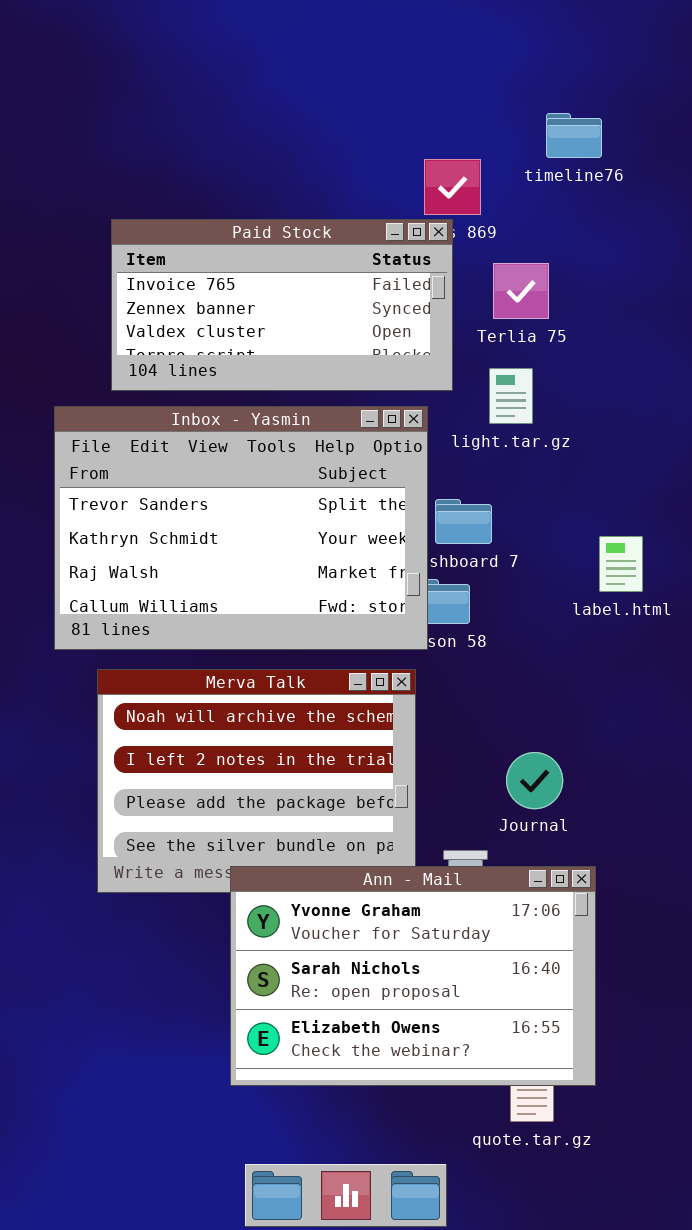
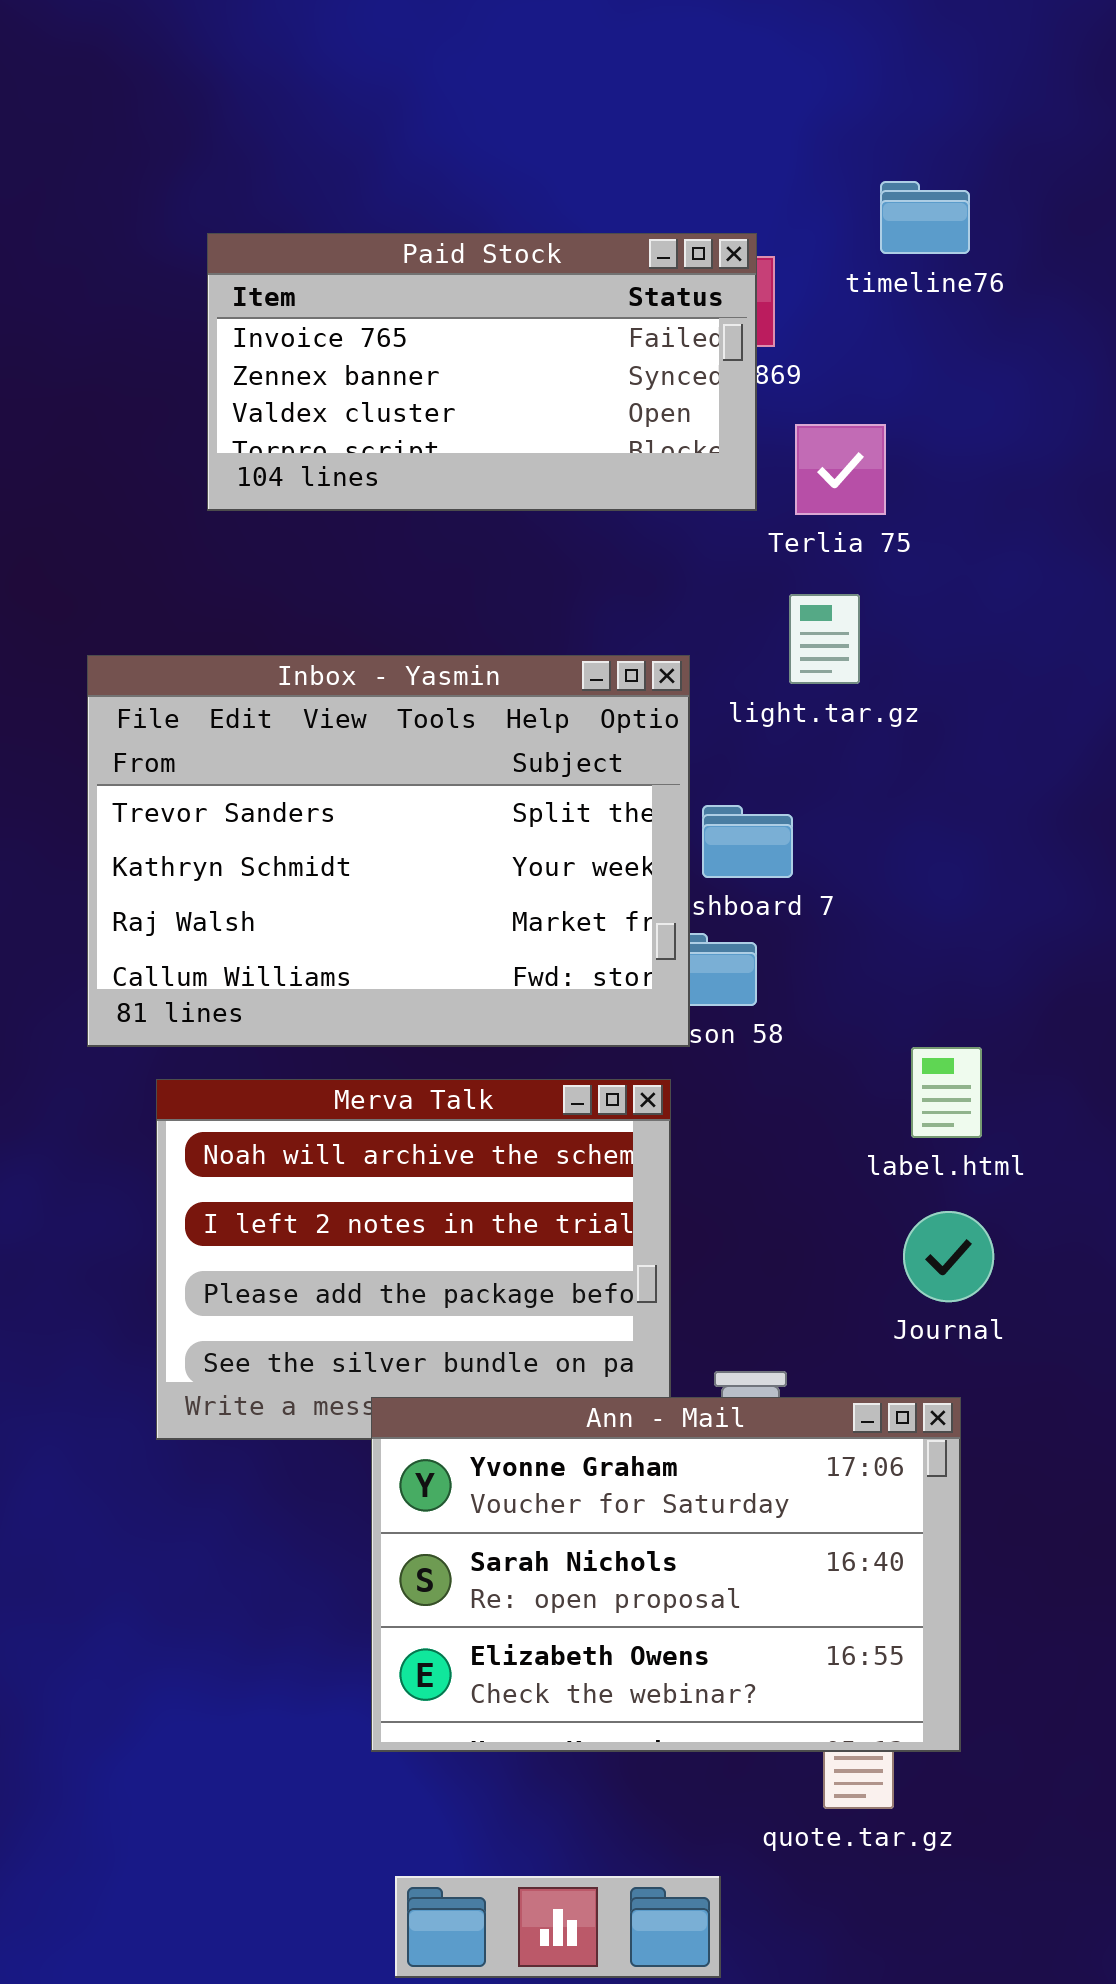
Paid Stock: [111,219,453,391] -> [207,233,757,511], moved
label.html: [599,536,643,592] -> [911,1047,982,1138], moved
Journal: [506,752,563,809] -> [903,1211,994,1302], moved

